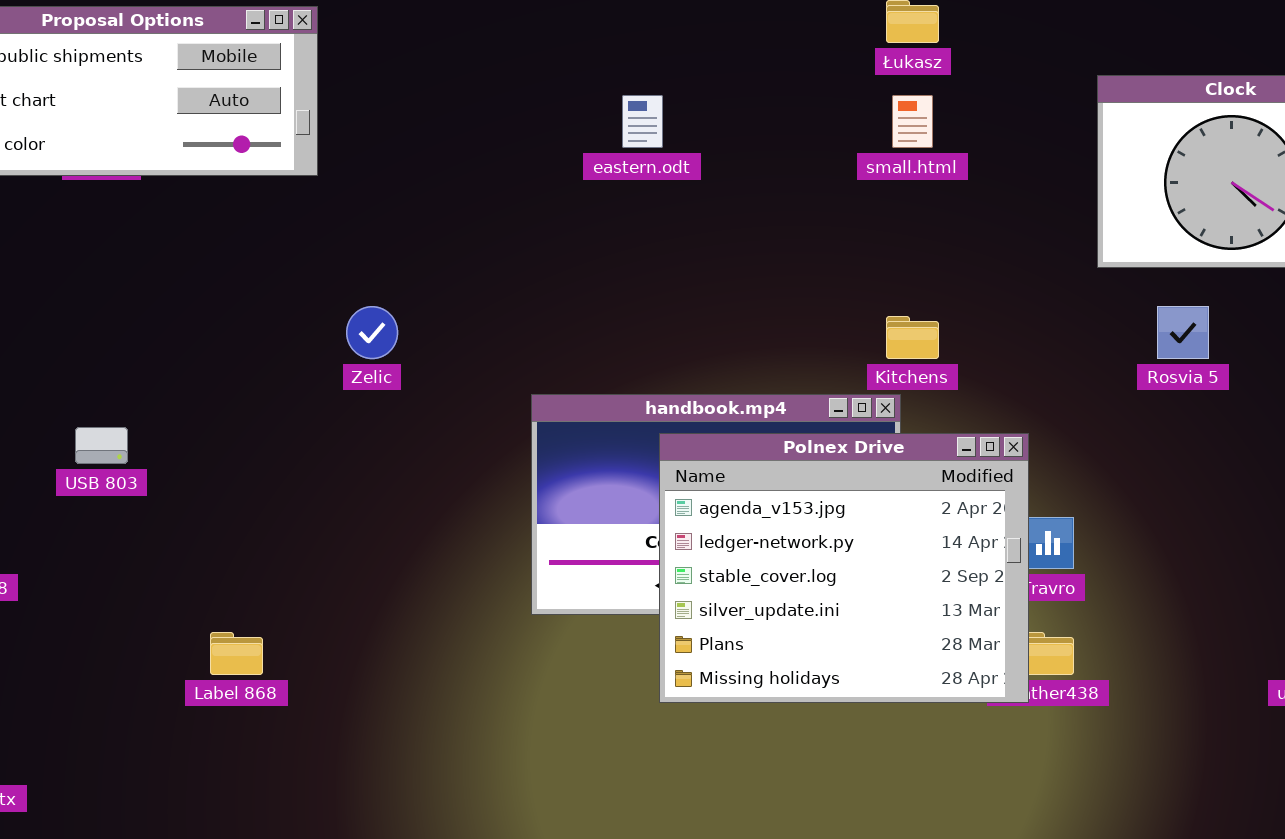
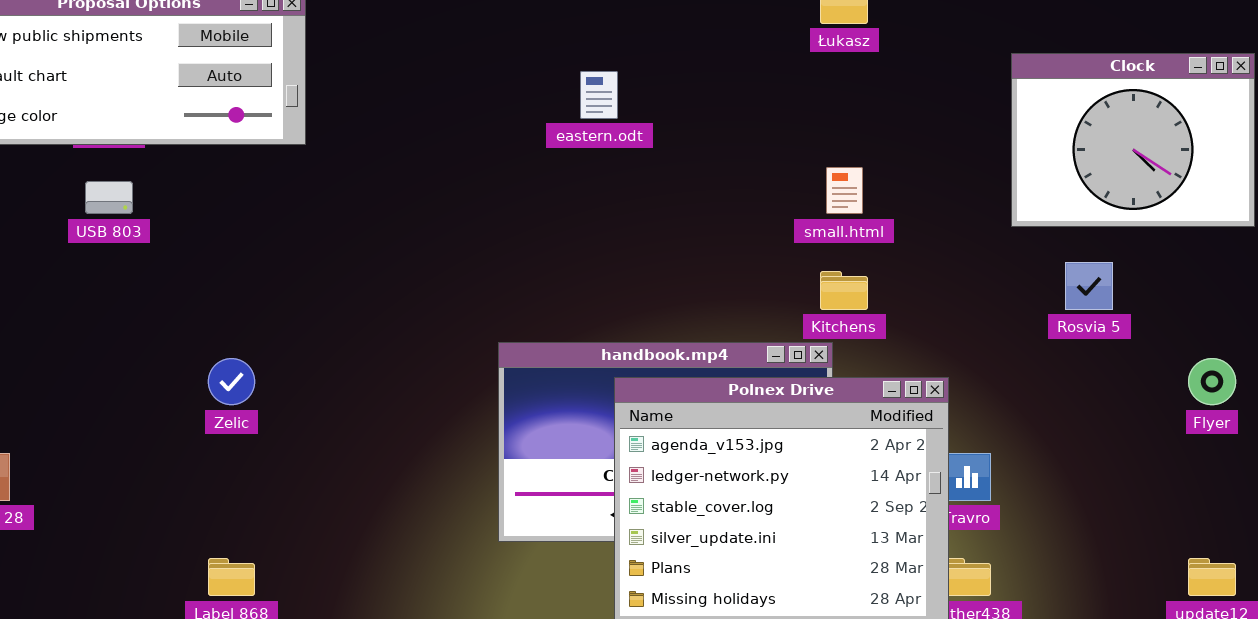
small.html: [892,95,933,148] -> [826,167,863,214], moved
Zelic: [346,306,398,359] -> [208,358,255,405], moved
USB 803: [75,427,128,464] -> [85,181,133,214], moved

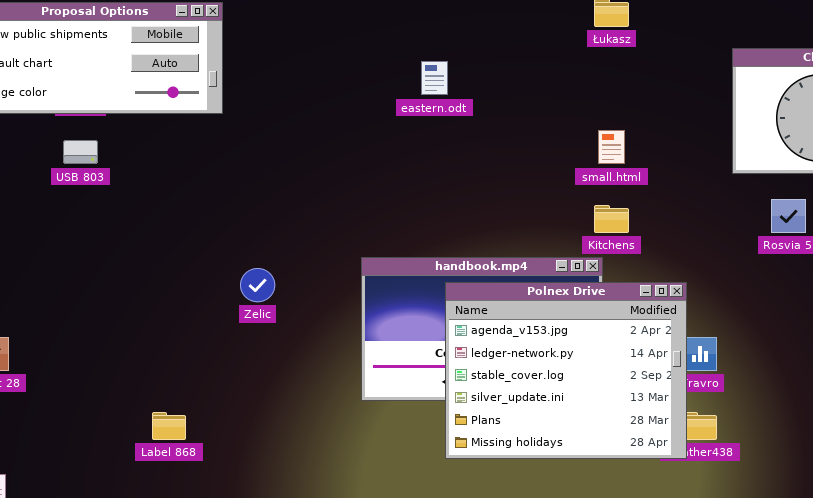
Zelic: [208,358,255,405] -> [240,268,275,302], moved

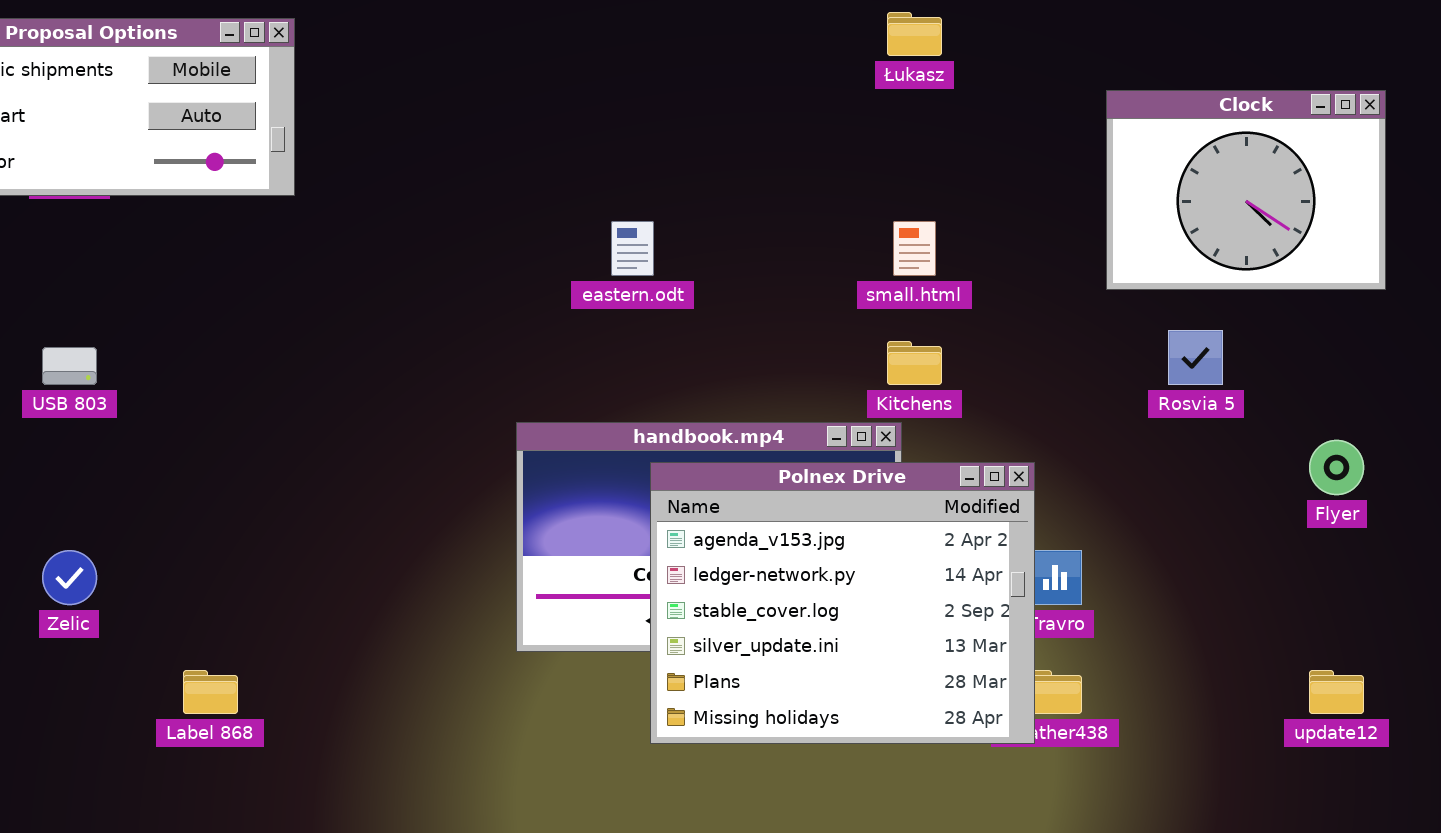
eastern.odt: [421,61,448,95] -> [611,221,654,276], moved
USB 803: [63,140,98,164] -> [42,347,97,385], moved
Zelic: [240,268,275,302] -> [42,550,97,605], moved

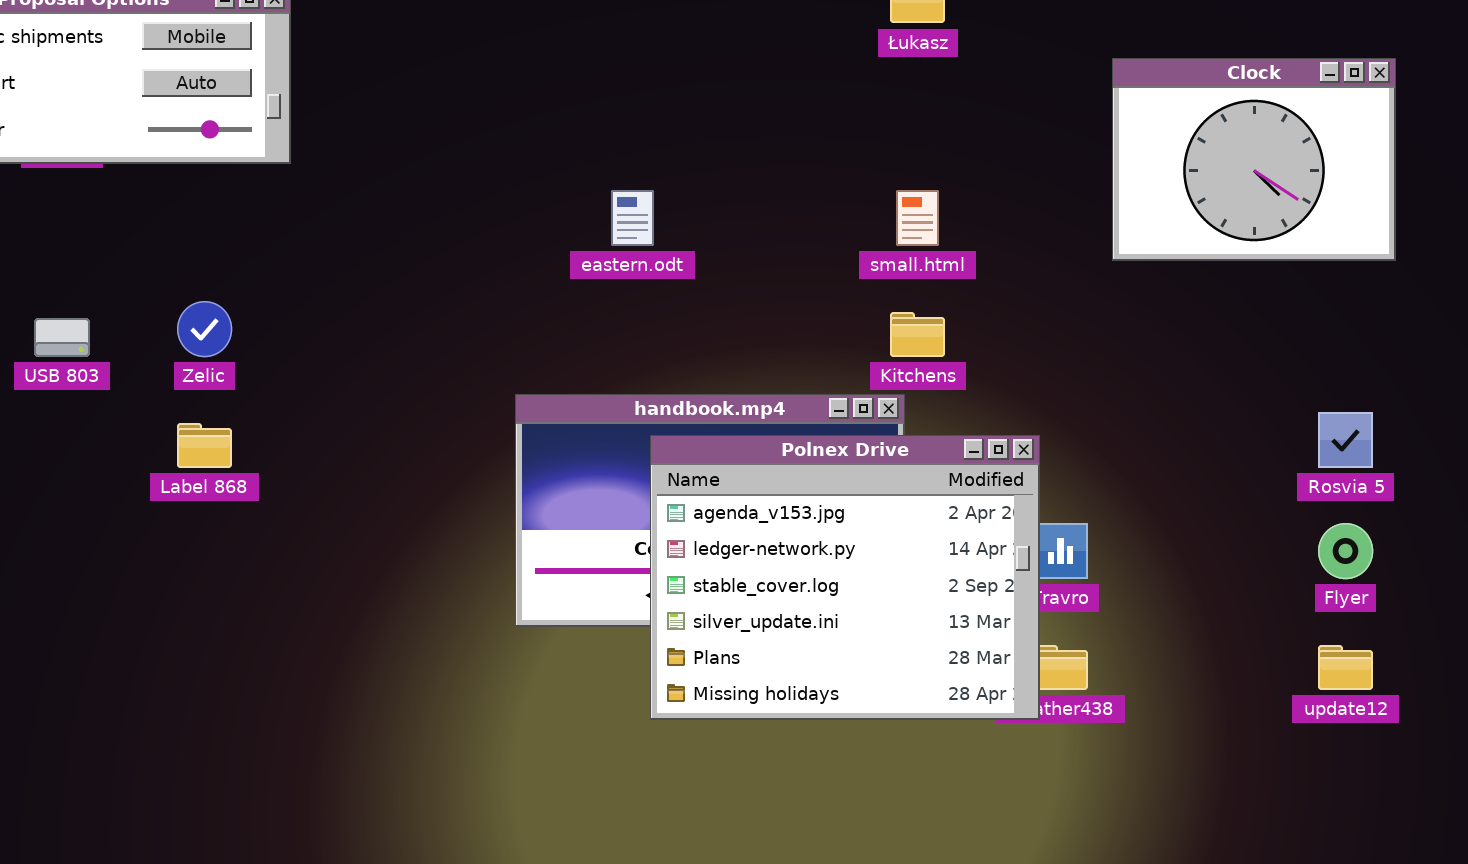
Rosvia 5: [1168,330,1223,385] -> [1318,412,1373,468], moved
Flyer: [1309,440,1364,495] -> [1318,523,1373,579], moved
Zelic: [42,550,97,605] -> [177,301,232,357], moved
Label 868: [183,670,238,714] -> [177,423,232,468], moved

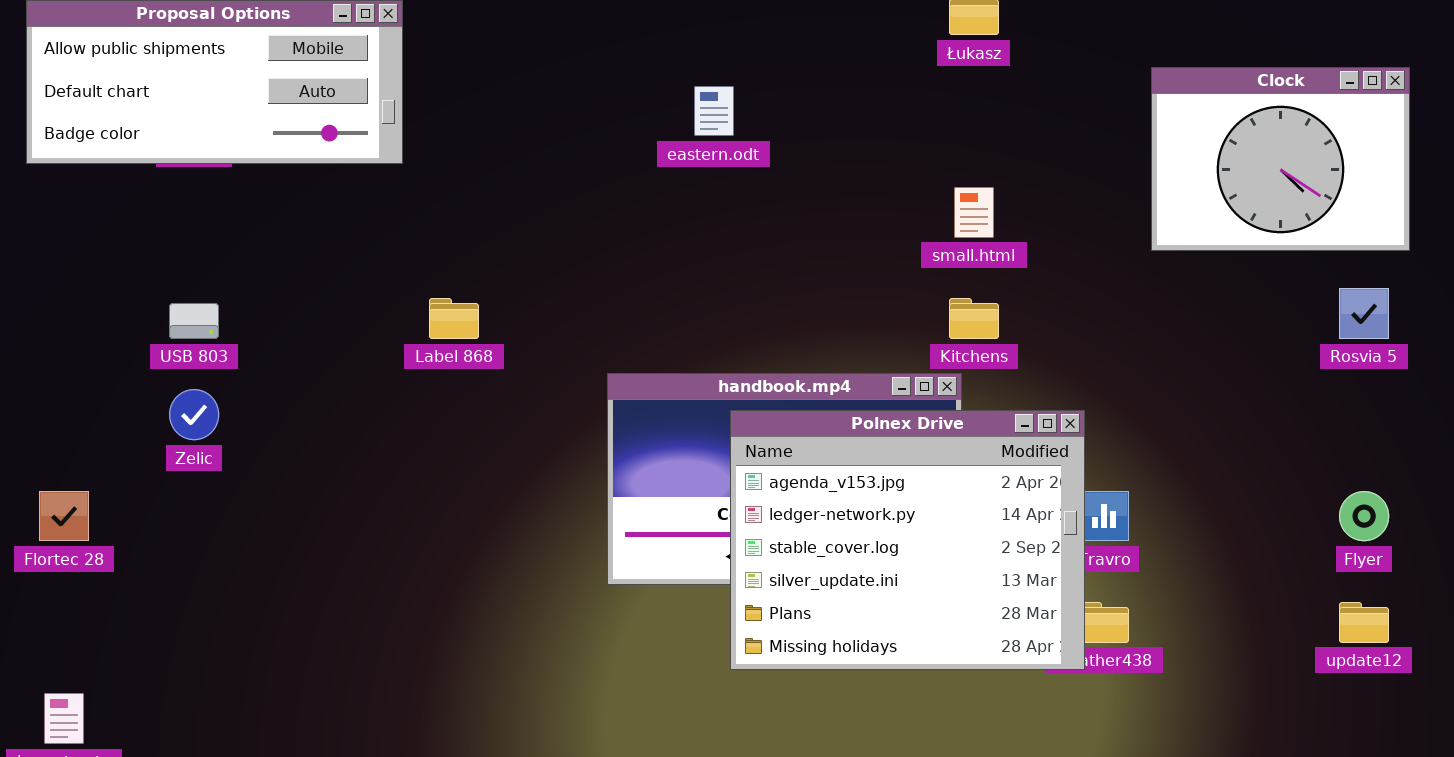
eastern.odt: [611,190,654,246] -> [694,86,734,136], moved
Zelic: [177,301,232,357] -> [169,389,219,440], moved
Rosvia 5: [1318,412,1373,468] -> [1339,288,1389,339], moved
Label 868: [177,423,232,468] -> [429,298,479,339], moved

